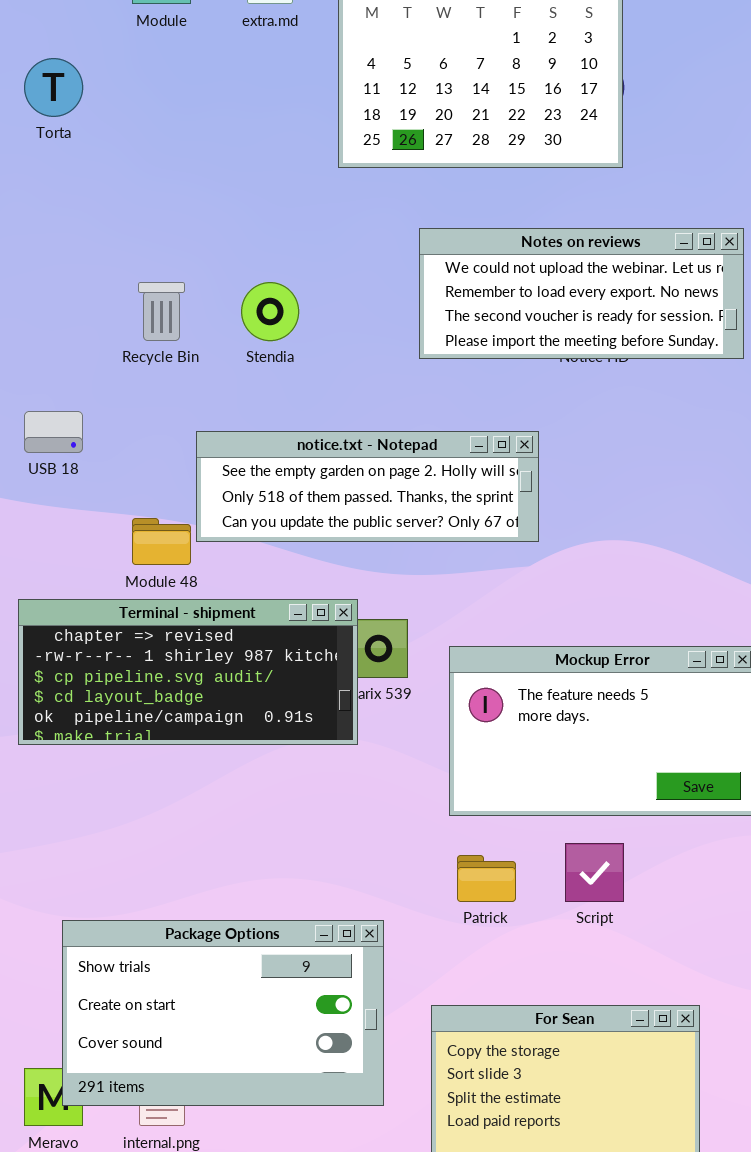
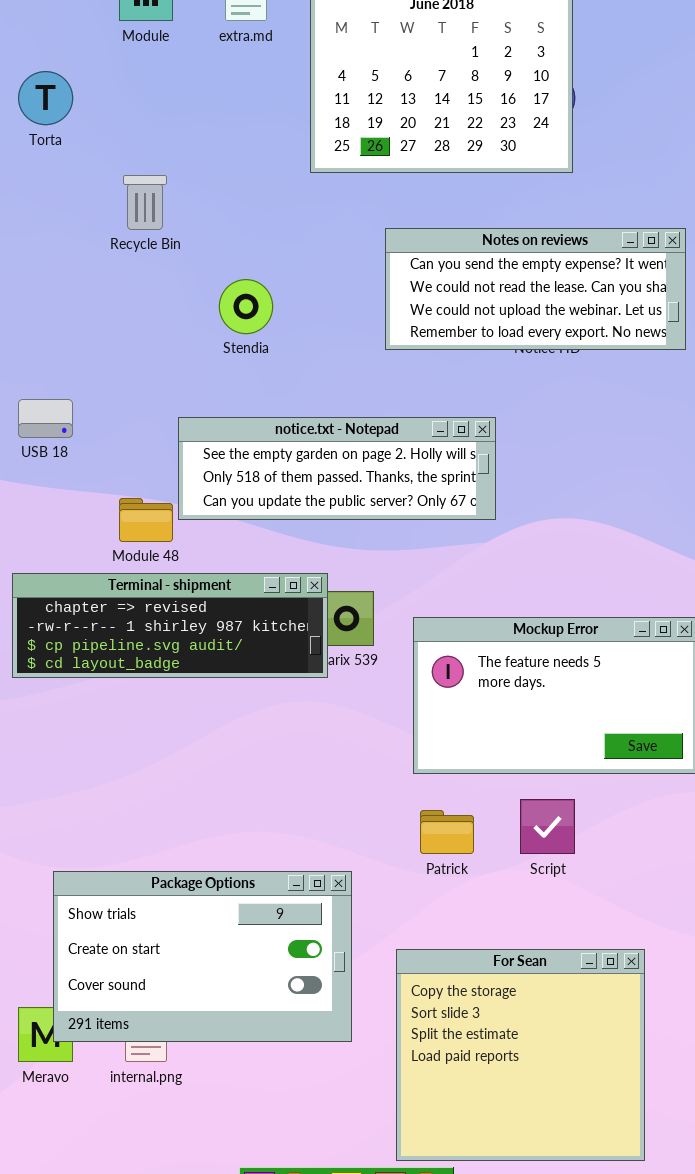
Notes on reviews: [419,228,744,359] -> [385,228,686,350], scrolled up 2 rows
Recycle Bin: [138,282,185,341] -> [123,175,167,230], moved
Terminal - shipment: [18,599,358,745] -> [12,573,328,678], resized

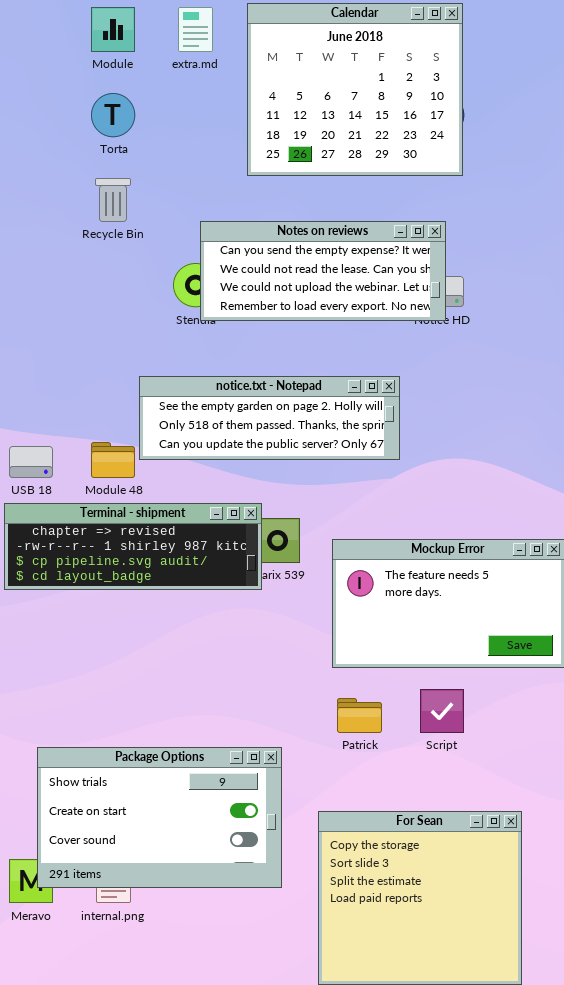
Torta: [18,71,73,125] -> [91,93,135,137], moved
Notes on reviews: [385,228,686,350] -> [200,221,446,321], moved
USB 18: [18,399,73,438] -> [9,446,53,478], moved

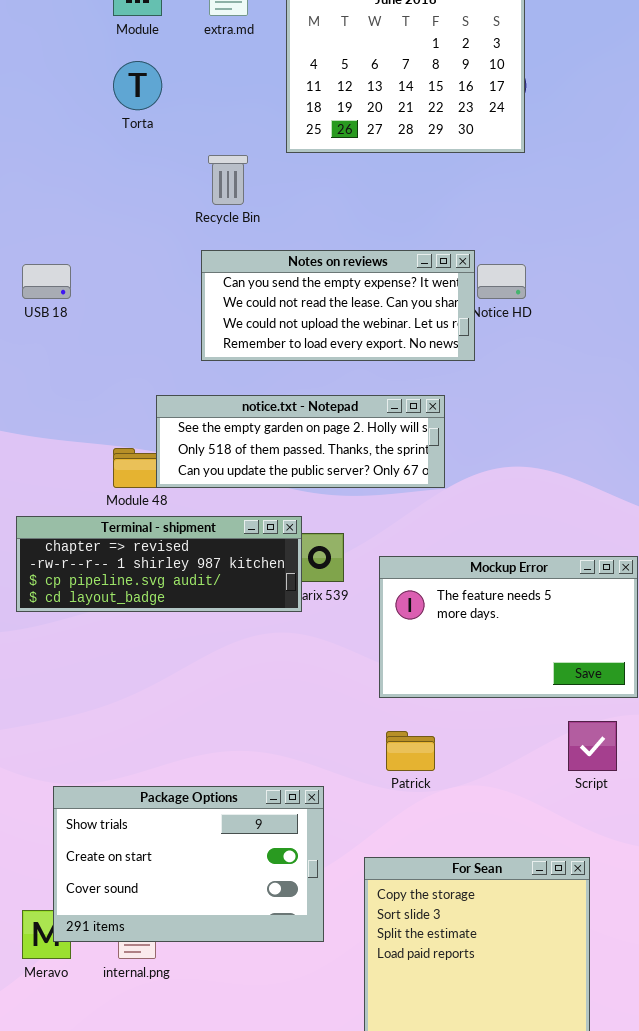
Recycle Bin: [95,178,131,222] -> [208,155,248,205], moved
Notes on reviews: [200,221,446,321] -> [201,250,475,361], moved
notice.txt - Notepad: [139,376,400,460] -> [156,395,445,488], moved
USB 18: [9,446,53,478] -> [22,264,71,299], moved
Script: [420,689,464,733] -> [568,721,617,771], moved

